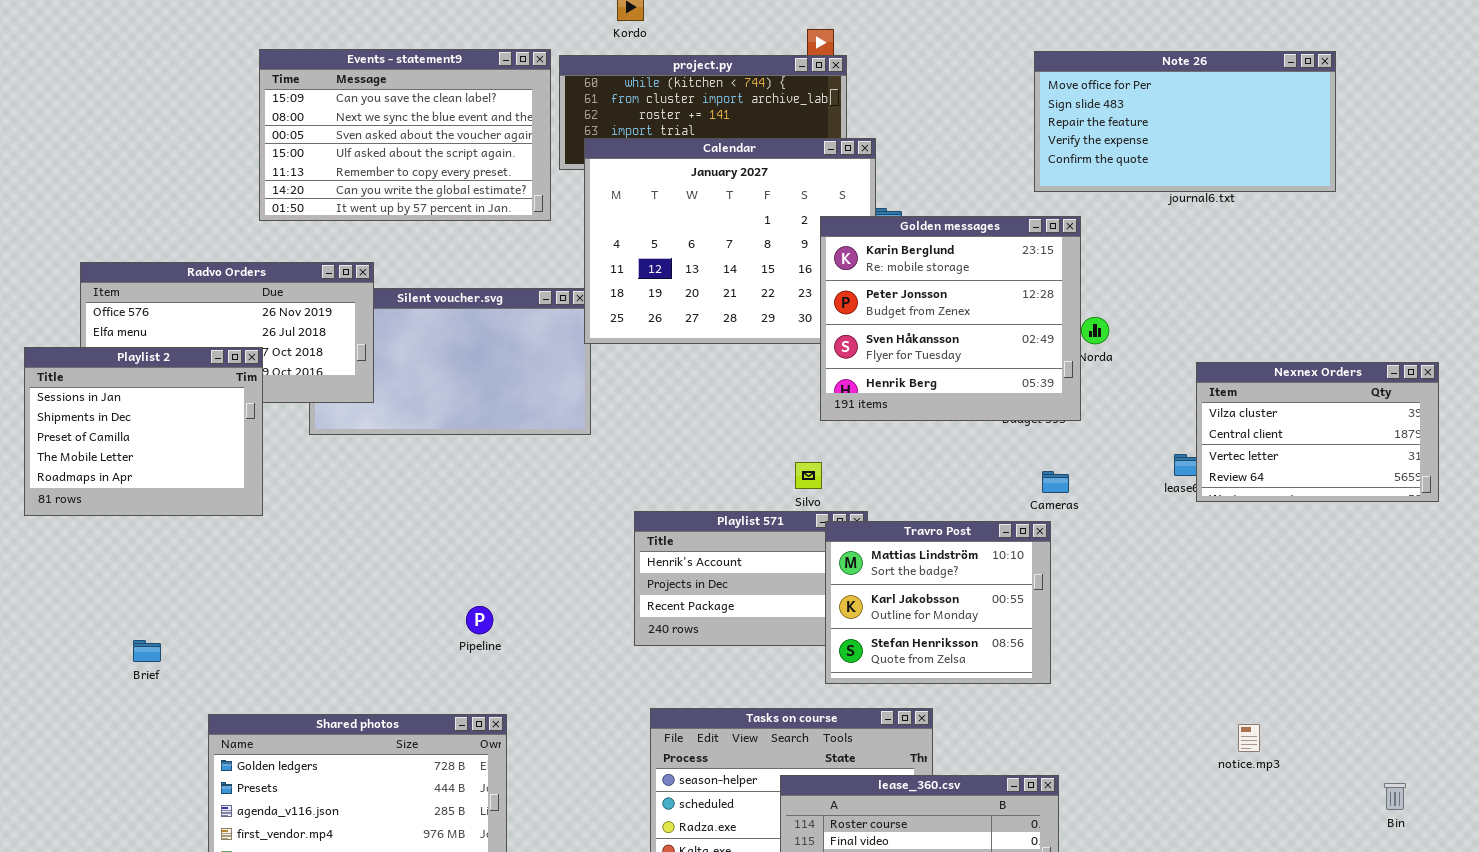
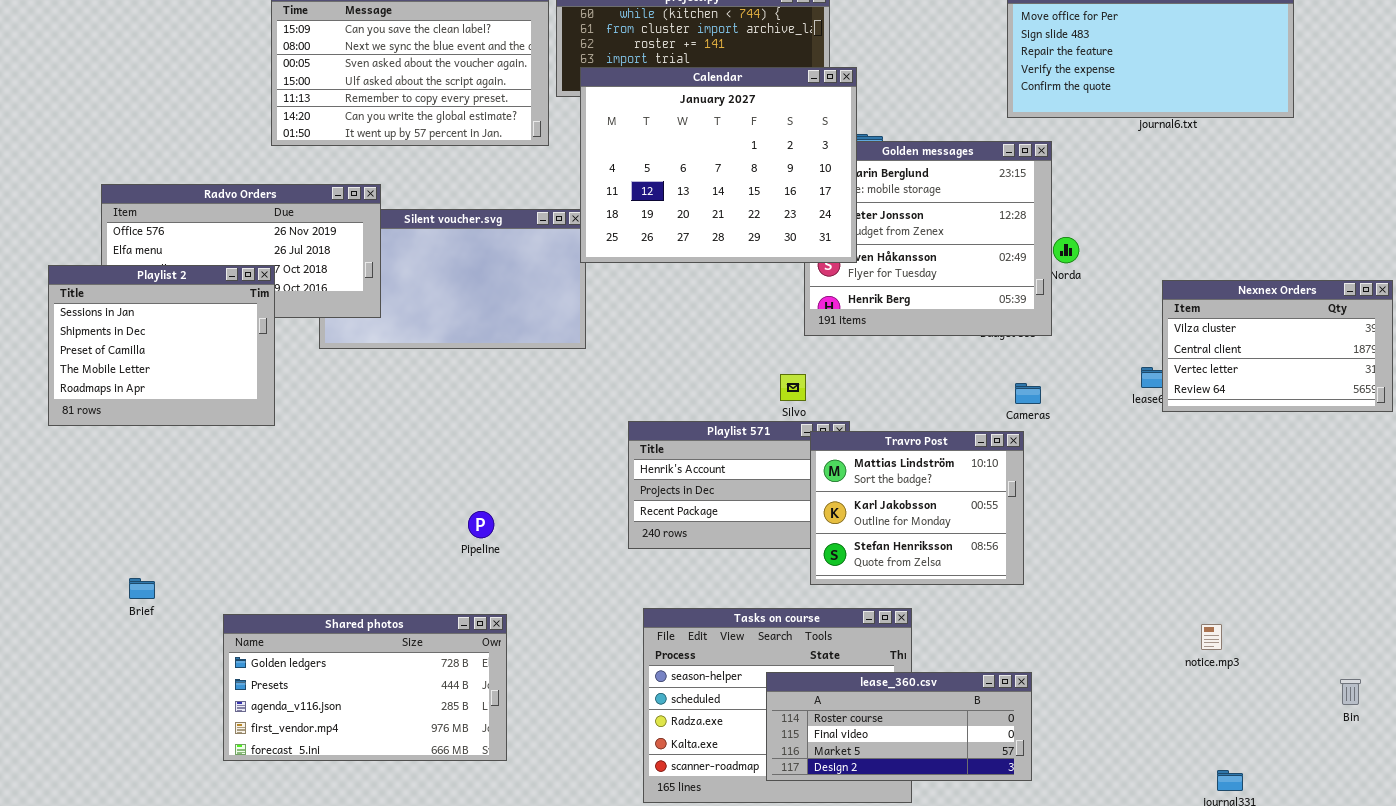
Calendar: [584,138,876,344] -> [580,67,857,263], raised
Brief: [133,640,161,662] -> [129,578,155,599], moved

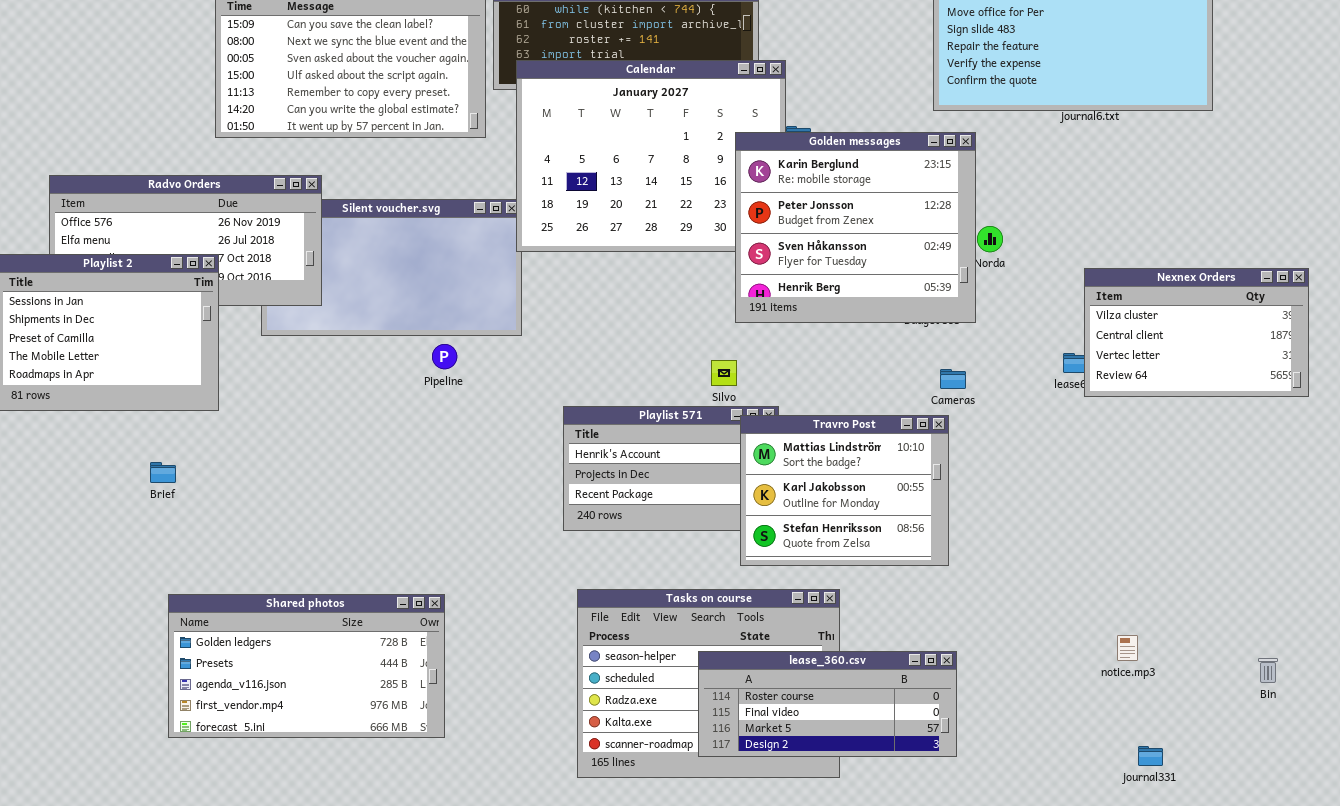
Golden messages: [804,141,1052,336] -> [735,132,976,323], raised
Pipeline: [468,511,494,538] -> [432,344,457,369], moved
Brief: [129,578,155,599] -> [150,462,176,483], moved
notice.mp3: [1201,624,1222,650] -> [1117,635,1138,661], moved

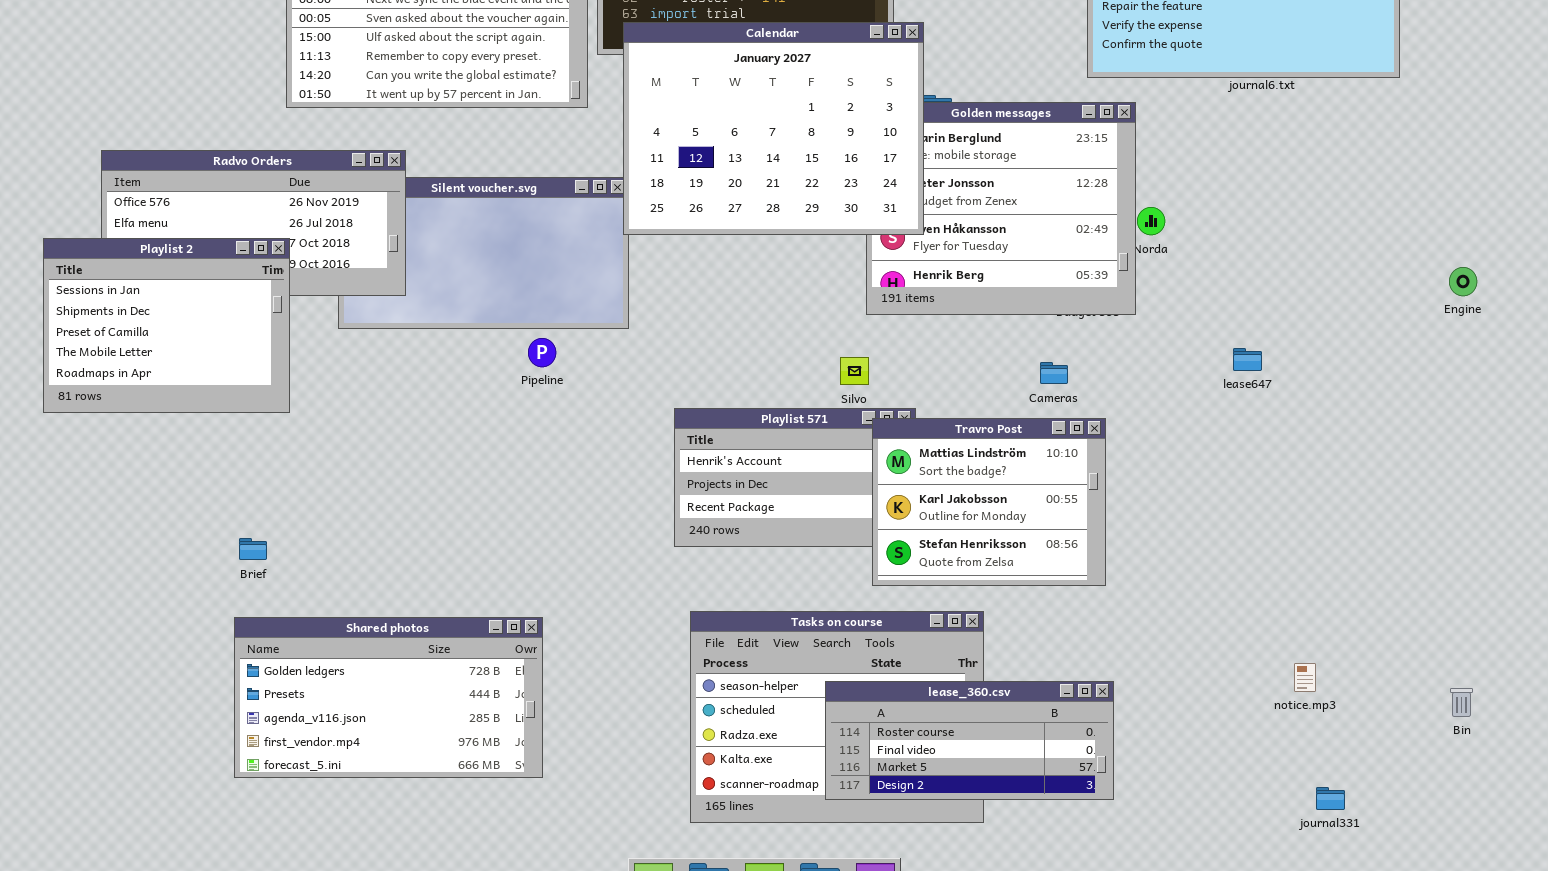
Calendar: [516,60,786,252] -> [623,22,924,235], raised
Nexnex Orders: [1084,268,1309,397] -> none, closed
Cameras: [940,369,966,389] -> [1040,362,1068,384], moved
Brief: [150,462,176,483] -> [239,538,267,560], moved

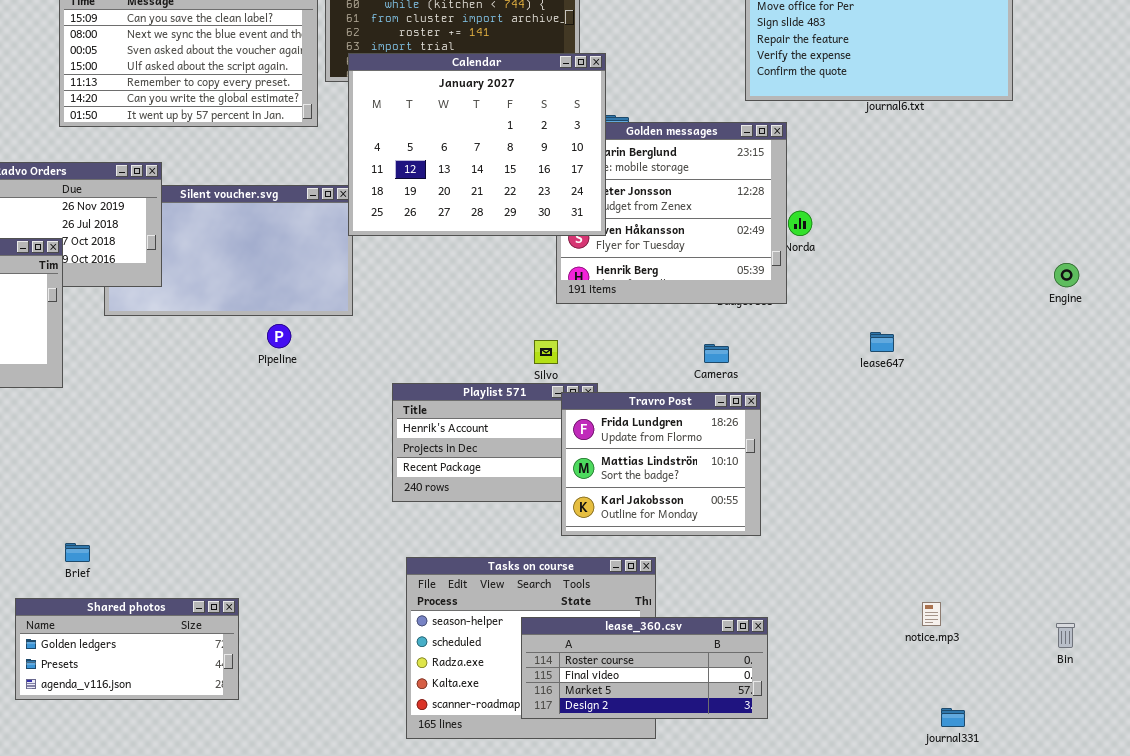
Travro Post: [872,418,1106,586] -> [561,392,761,536], scrolled up 1 row
Brief: [239,538,267,560] -> [65,543,90,562], moved
Shared photos: [234,617,543,778] -> [15,598,239,700], resized

